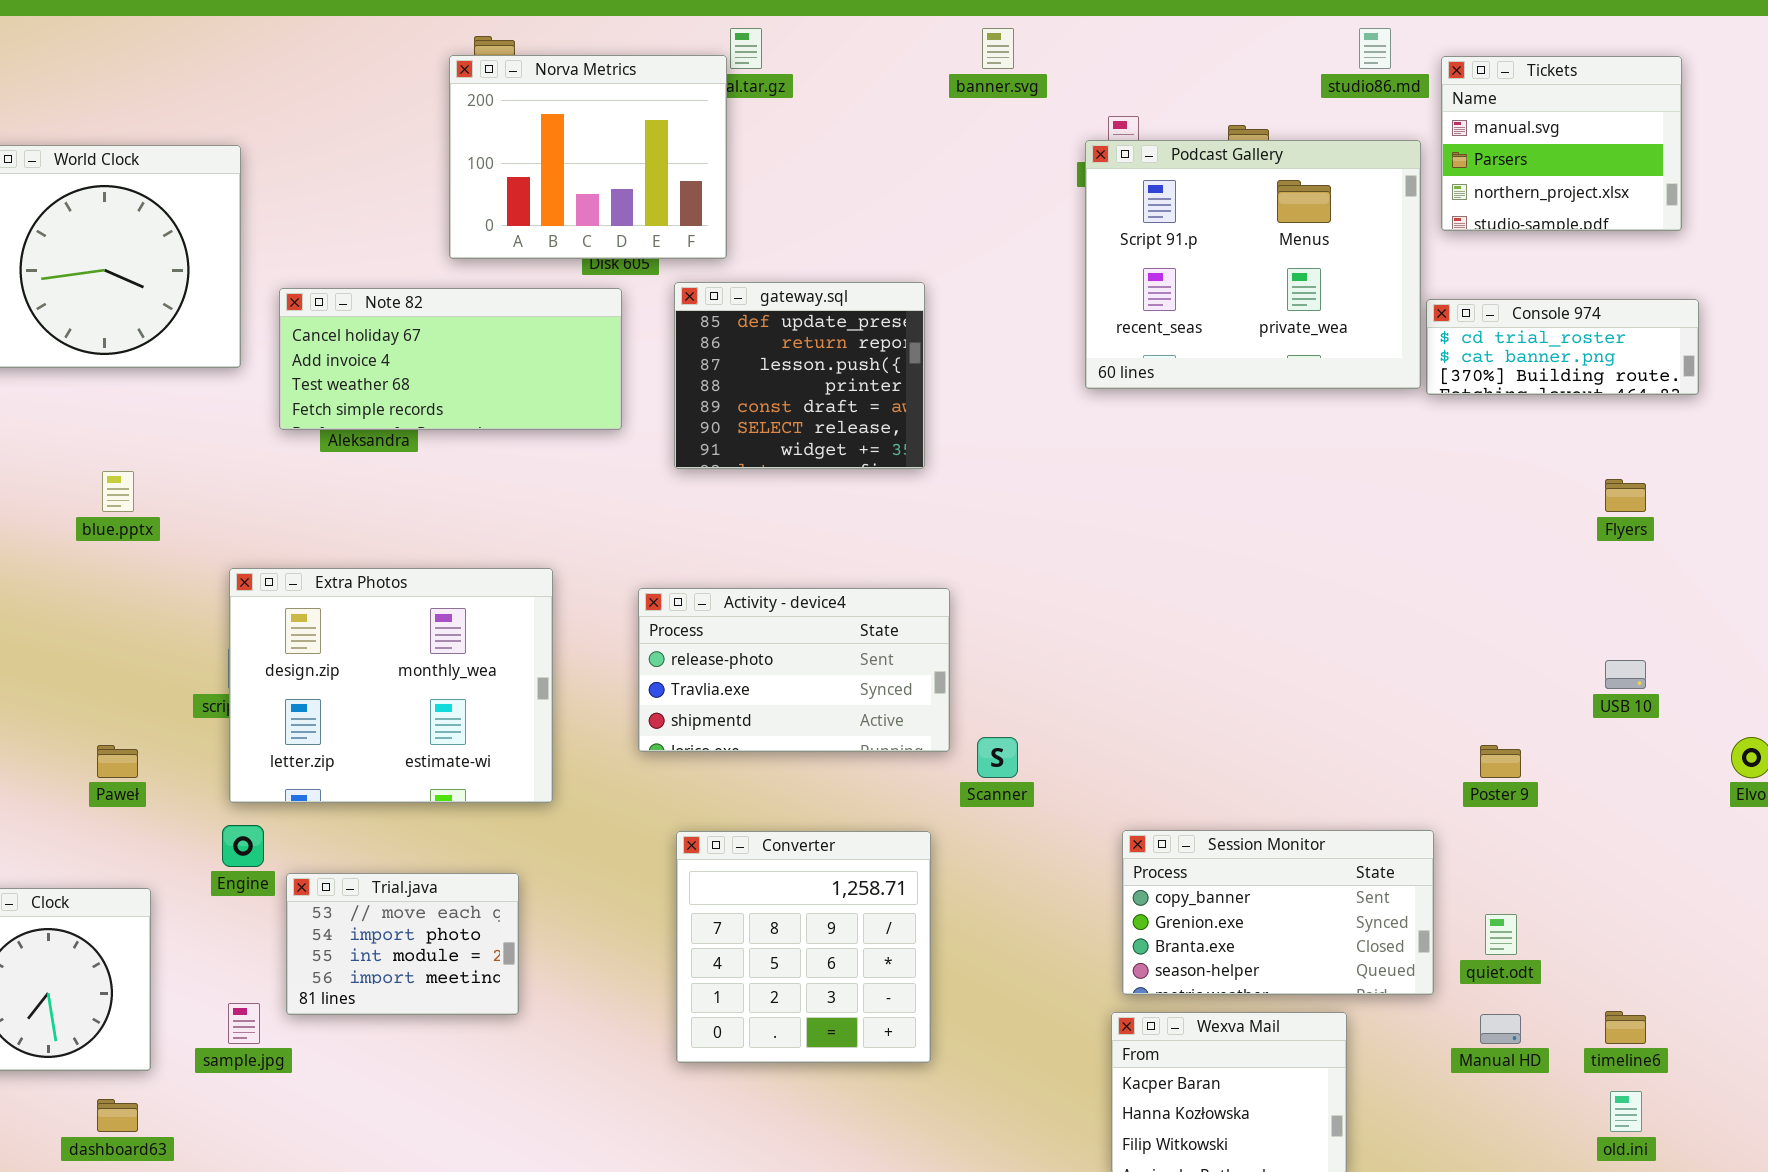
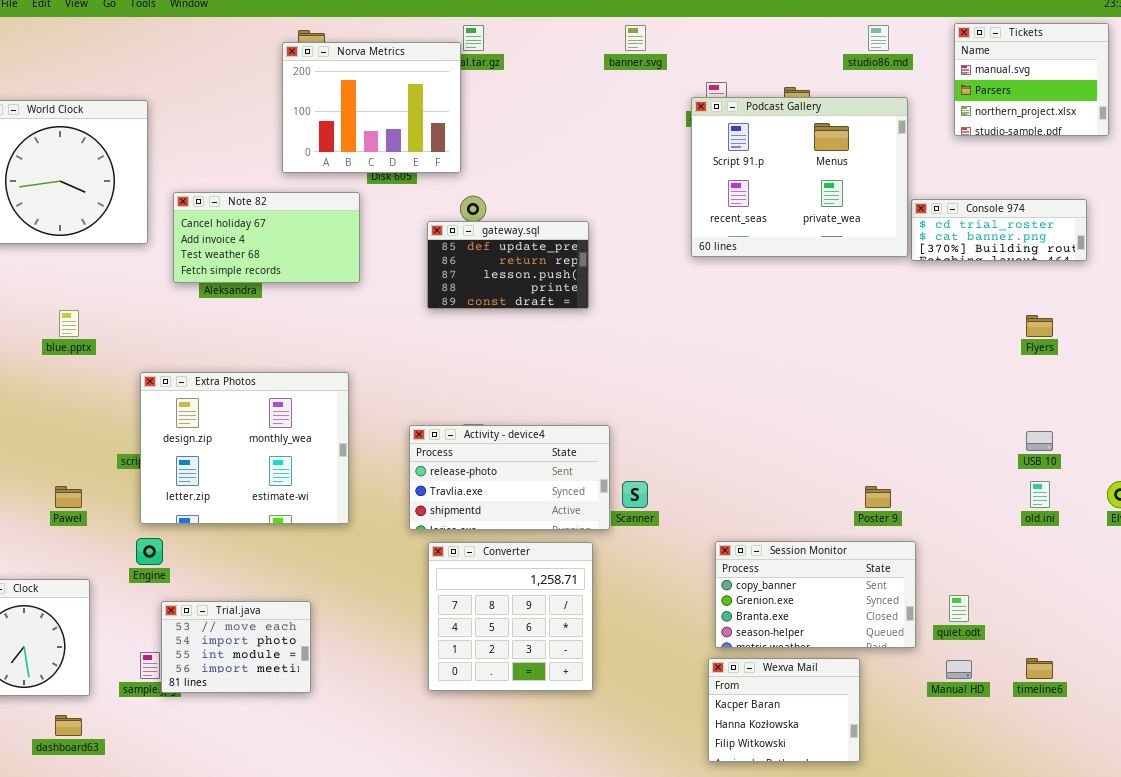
Tickets: [1441,56,1682,231] -> [954,23,1109,136], moved
gateway.sql: [674,282,925,469] -> [427,221,589,309], resized
Note 82: [279,288,622,430] -> [173,192,360,283], resized
Activity - device4: [638,588,950,752] -> [409,425,610,530], moved
Poster 9: [1480,745,1521,778] -> [865,486,891,508], moved
Trial.java: [286,873,519,1015] -> [161,601,311,693], moved
old.ini: [1610,1091,1642,1132] -> [1030,481,1050,508], moved

